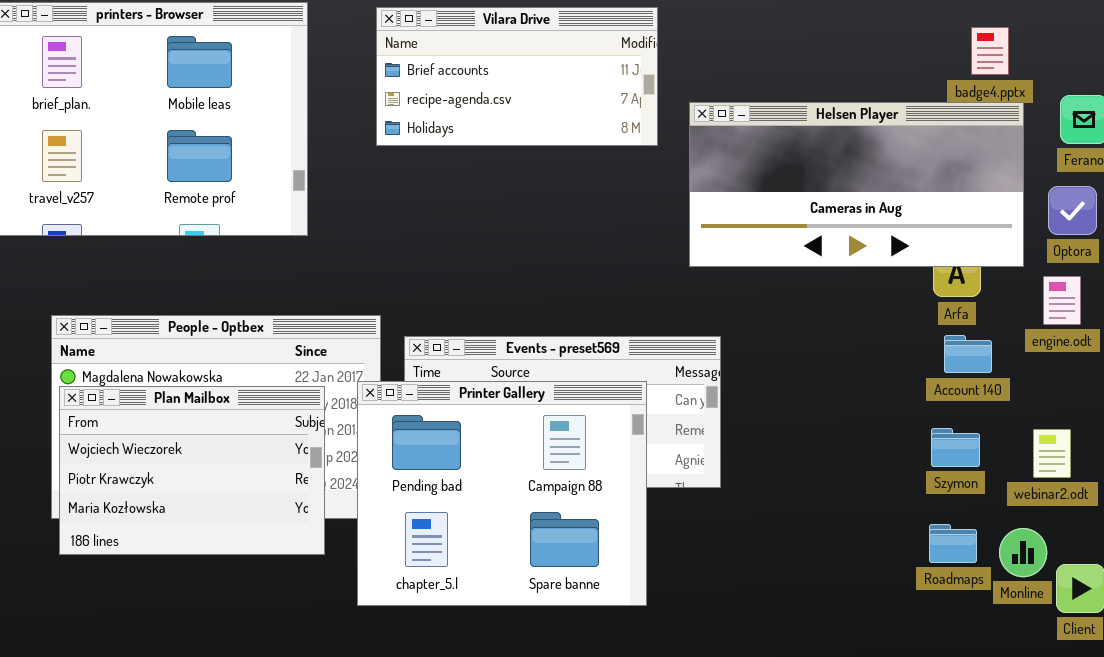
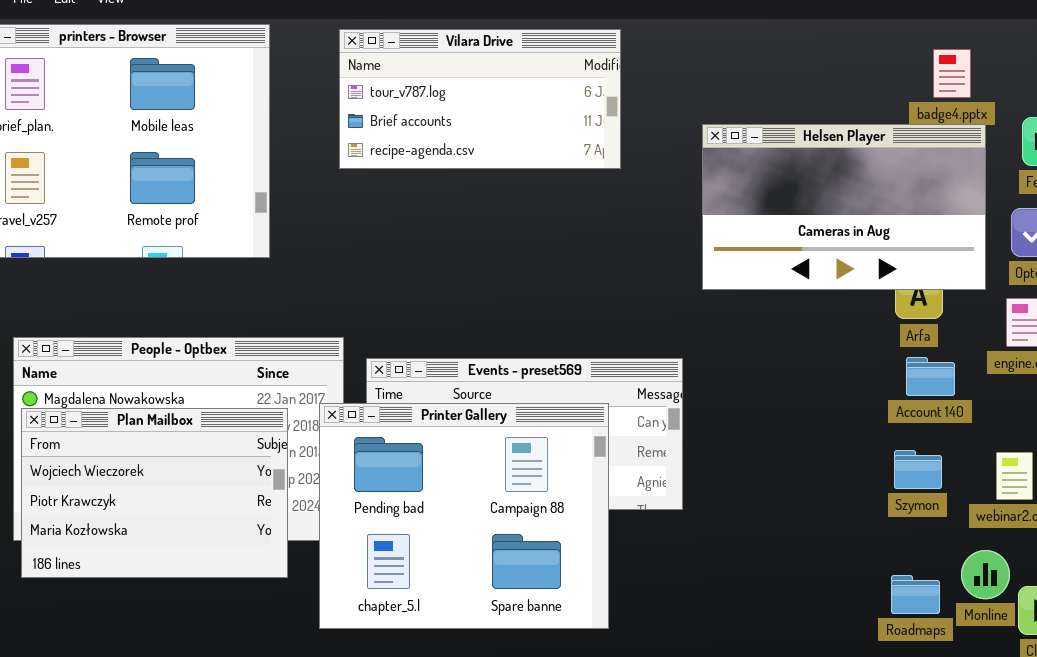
Vilara Drive: [376,7,658,146] -> [339,29,621,169], scrolled up 1 row
Helsen Player: [689,102,1024,267] -> [702,124,986,290], resized
Roadmaps: [929,524,977,563] -> [891,575,940,614], moved

